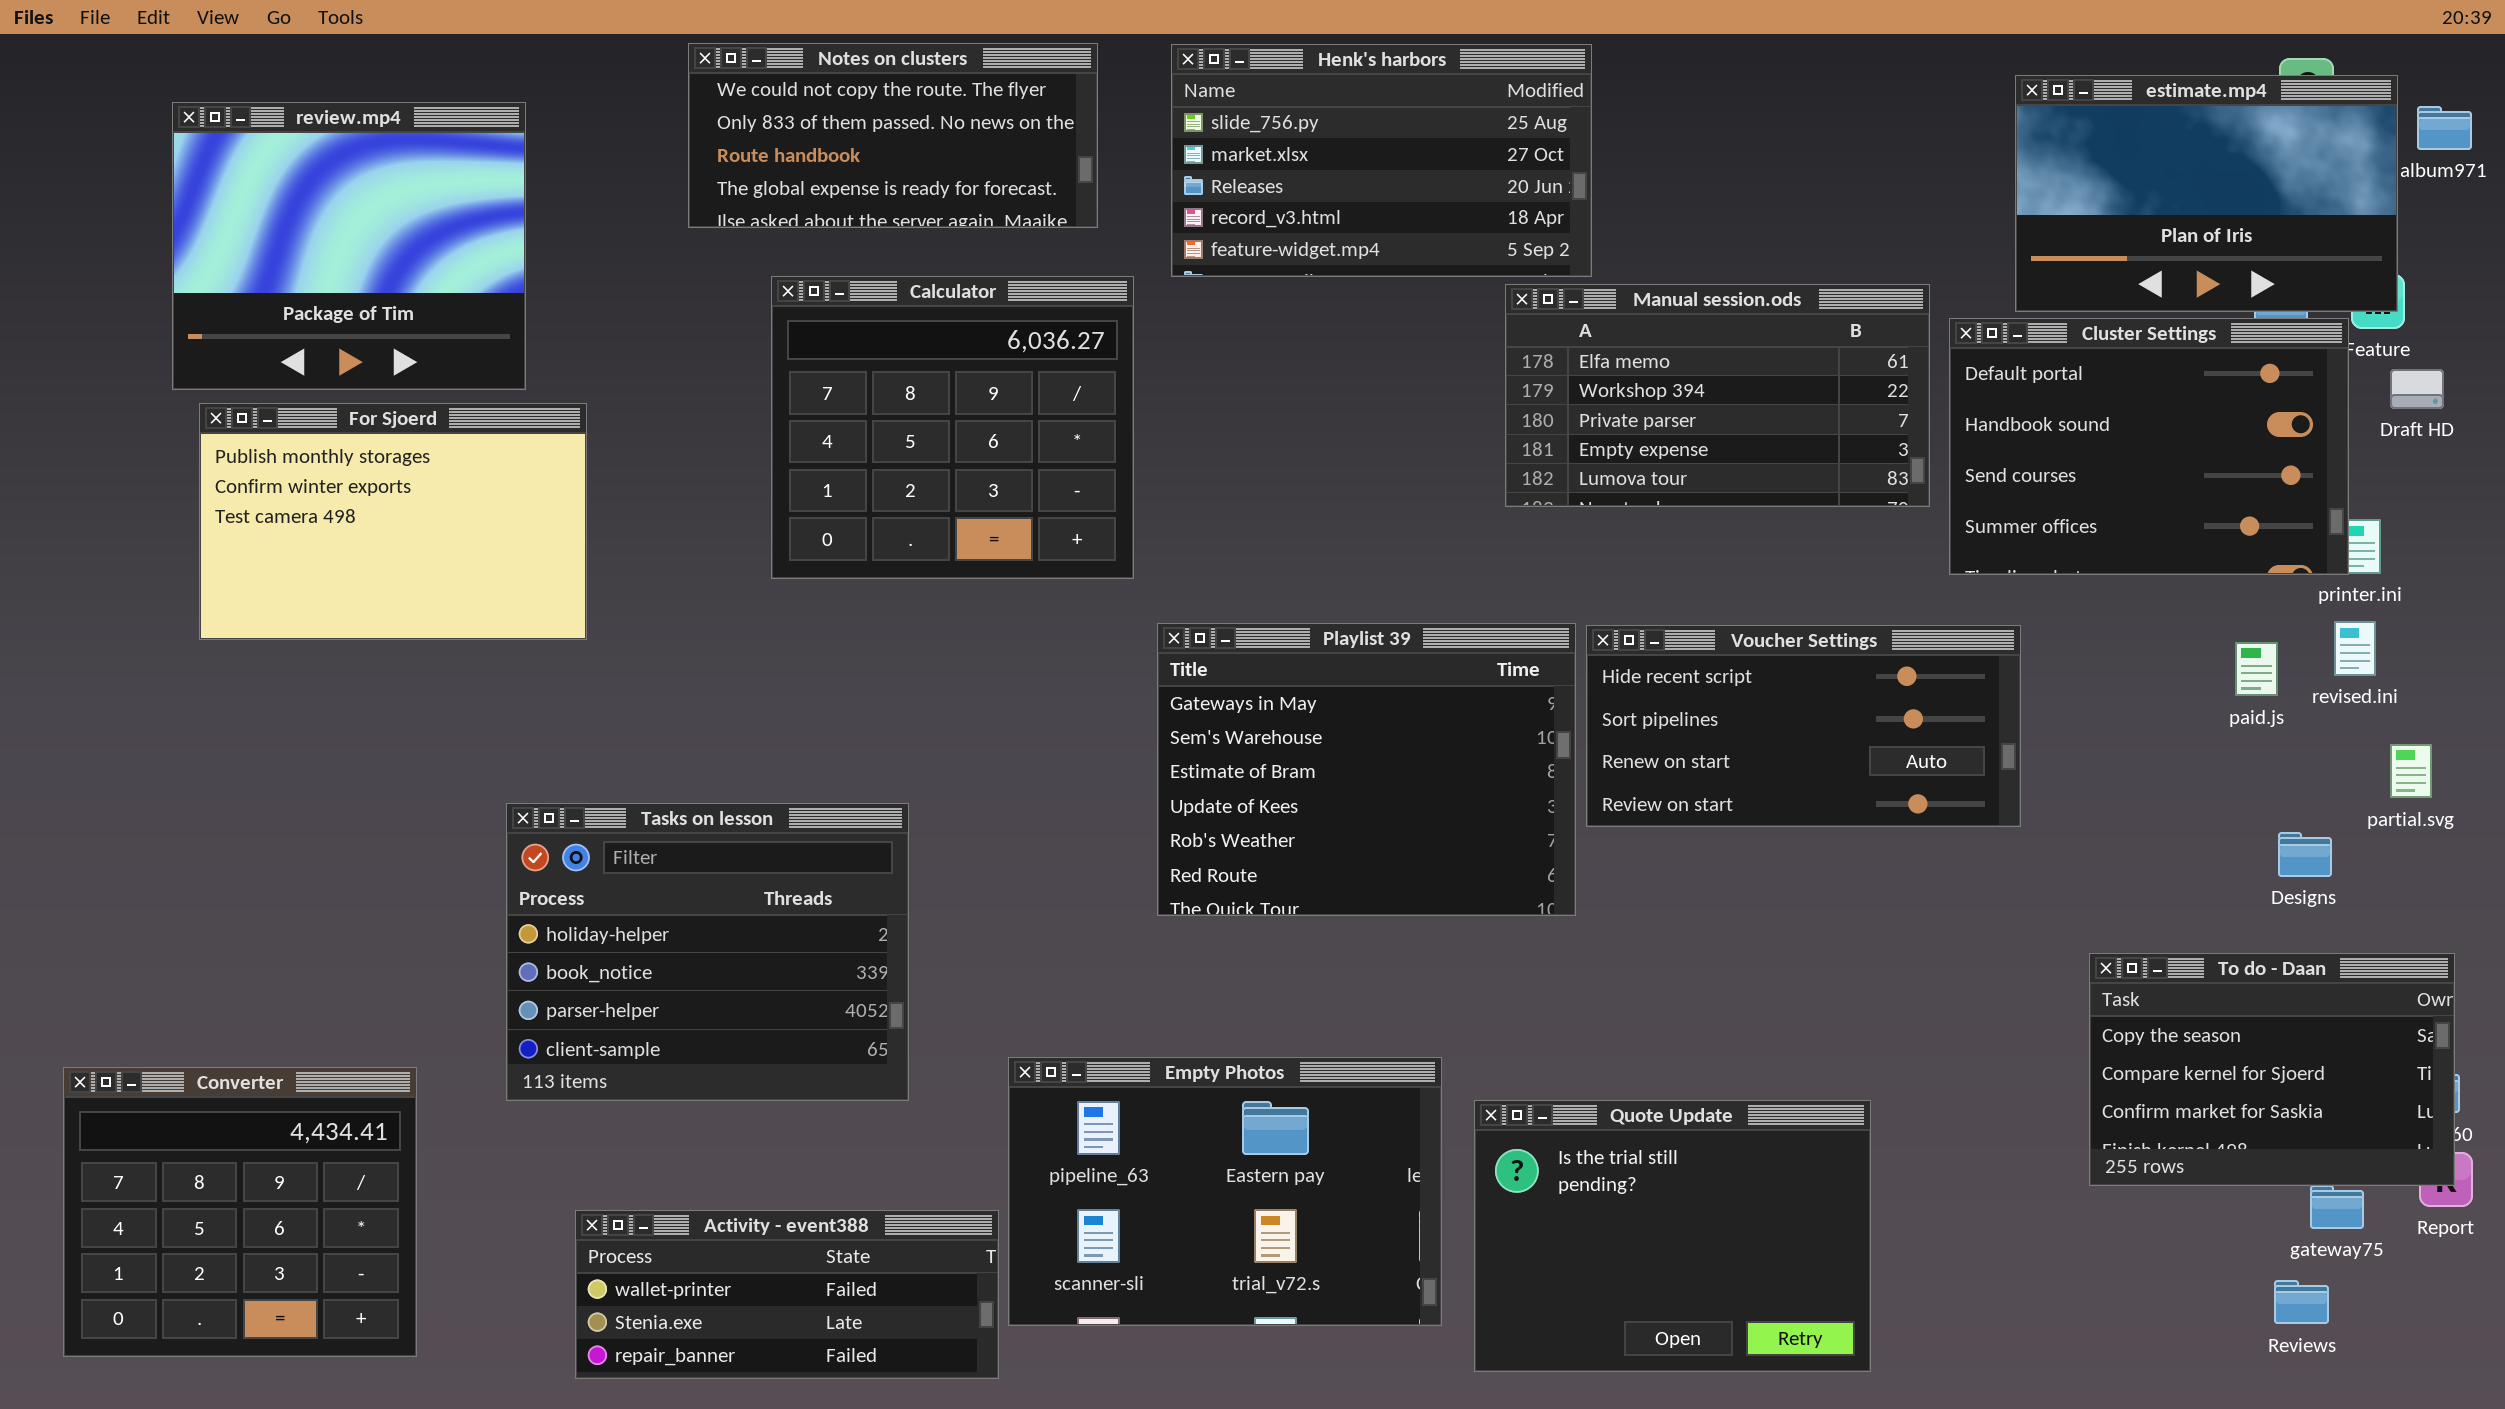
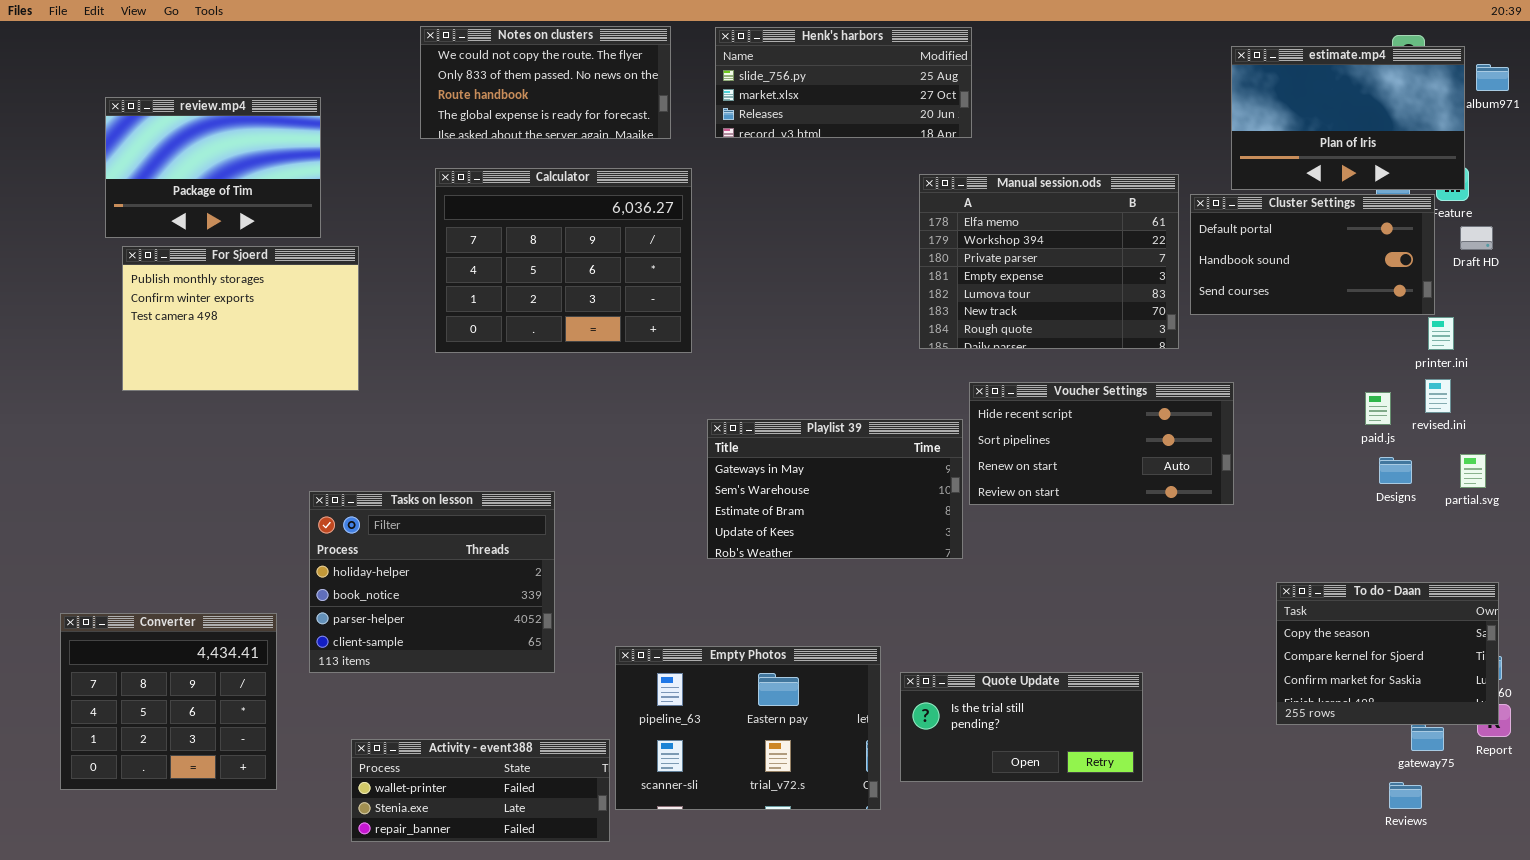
Henk's harbors: [1171,44,1592,277] -> [715,27,972,138], resized
review.mp4: [172,102,526,390] -> [105,97,321,238], resized
Calculator: [771,276,1134,579] -> [435,168,692,353], resized
Manual session.ods: [1505,284,1930,507] -> [919,174,1179,349], resized
Cluster Settings: [1949,318,2349,575] -> [1190,194,1435,315], resized
Playlist 39: [1157,623,1576,916] -> [707,419,963,559], resized
Designs: [2278,832,2332,877] -> [1379,457,1412,484], moved
Converter: [63,1067,417,1357] -> [60,613,277,790], moved
Quote Update: [1474,1100,1871,1372] -> [900,672,1143,782], resized

